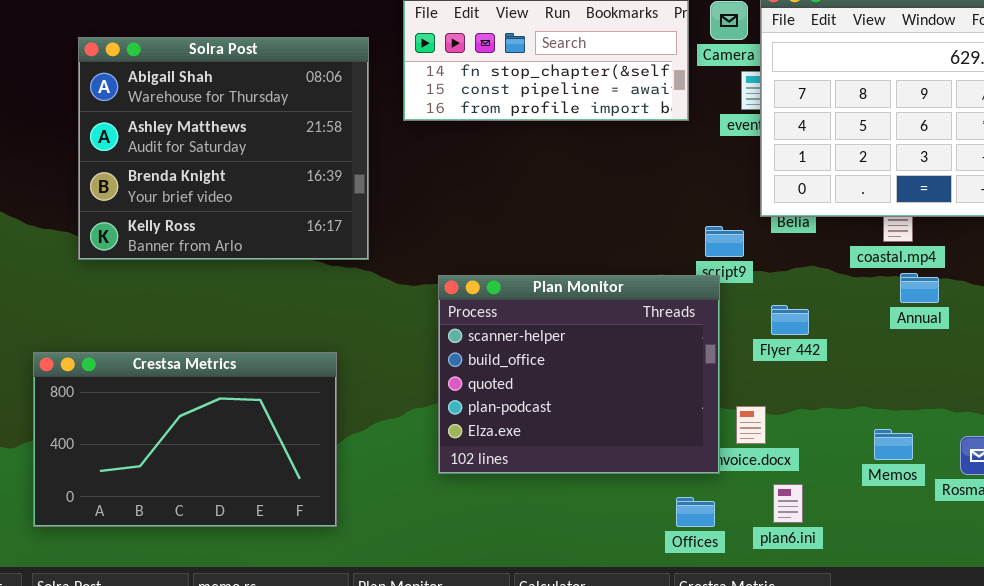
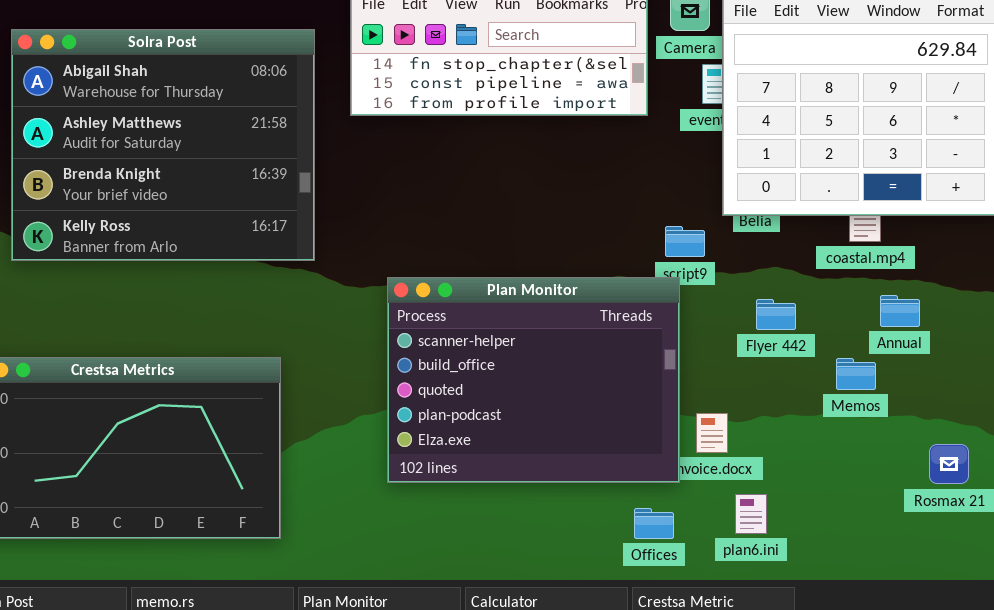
Annual: [900,273,939,303] -> [880,295,920,327], moved
Flyer 442: [771,305,809,335] -> [756,299,796,330], moved
Memos: [874,429,913,460] -> [836,358,876,390], moved

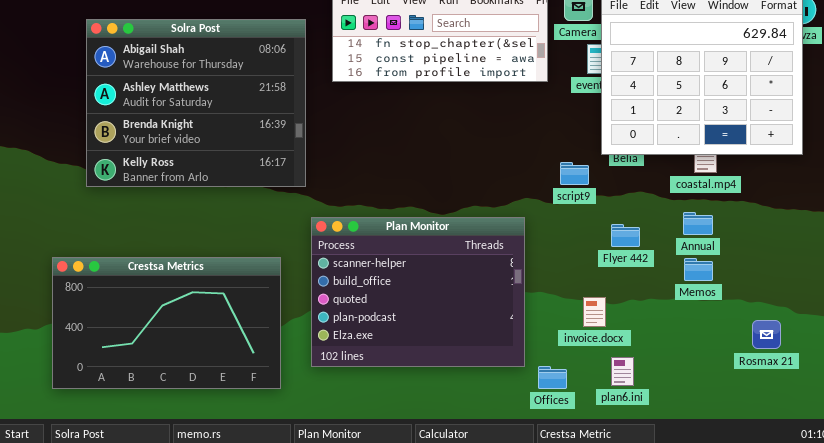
Plan Monitor: [387,277,680,483] -> [311,217,525,367], moved
Annual: [880,295,920,327] -> [683,212,713,235], moved
Flyer 442: [756,299,796,330] -> [611,224,640,247], moved

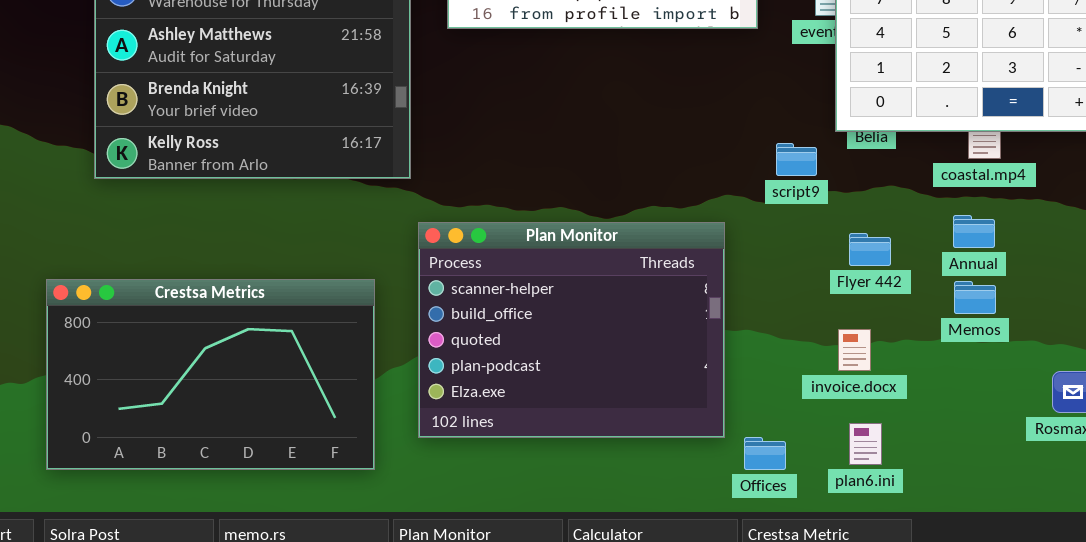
invoice.docx: [583,297,606,327] -> [838,329,871,371], moved

